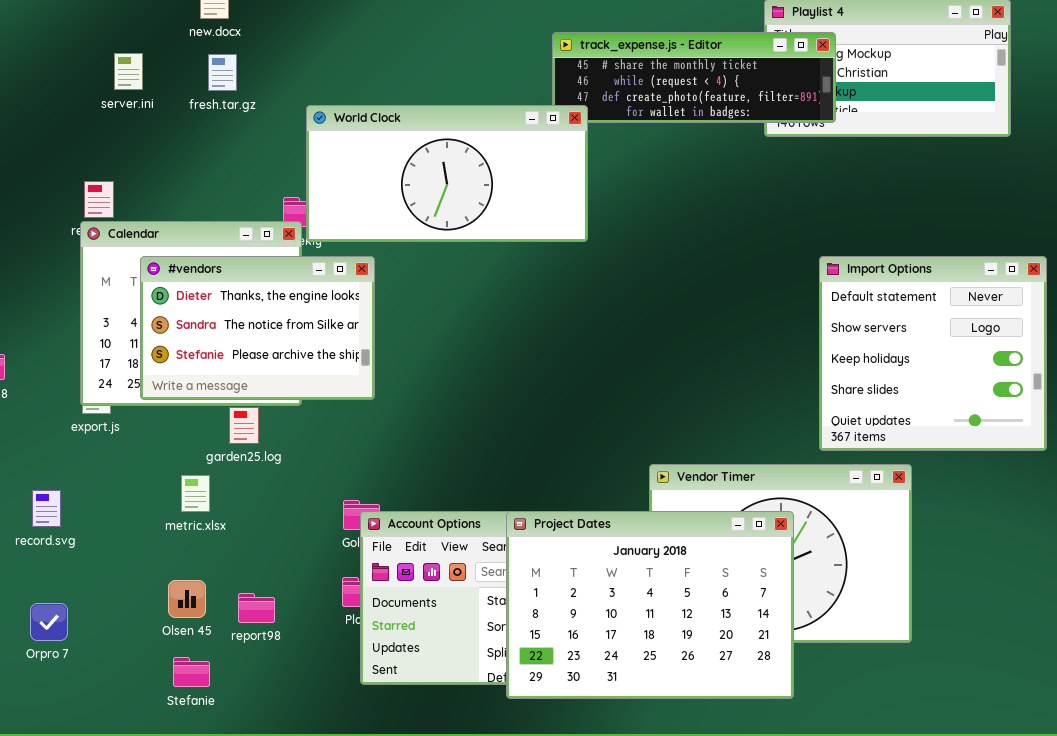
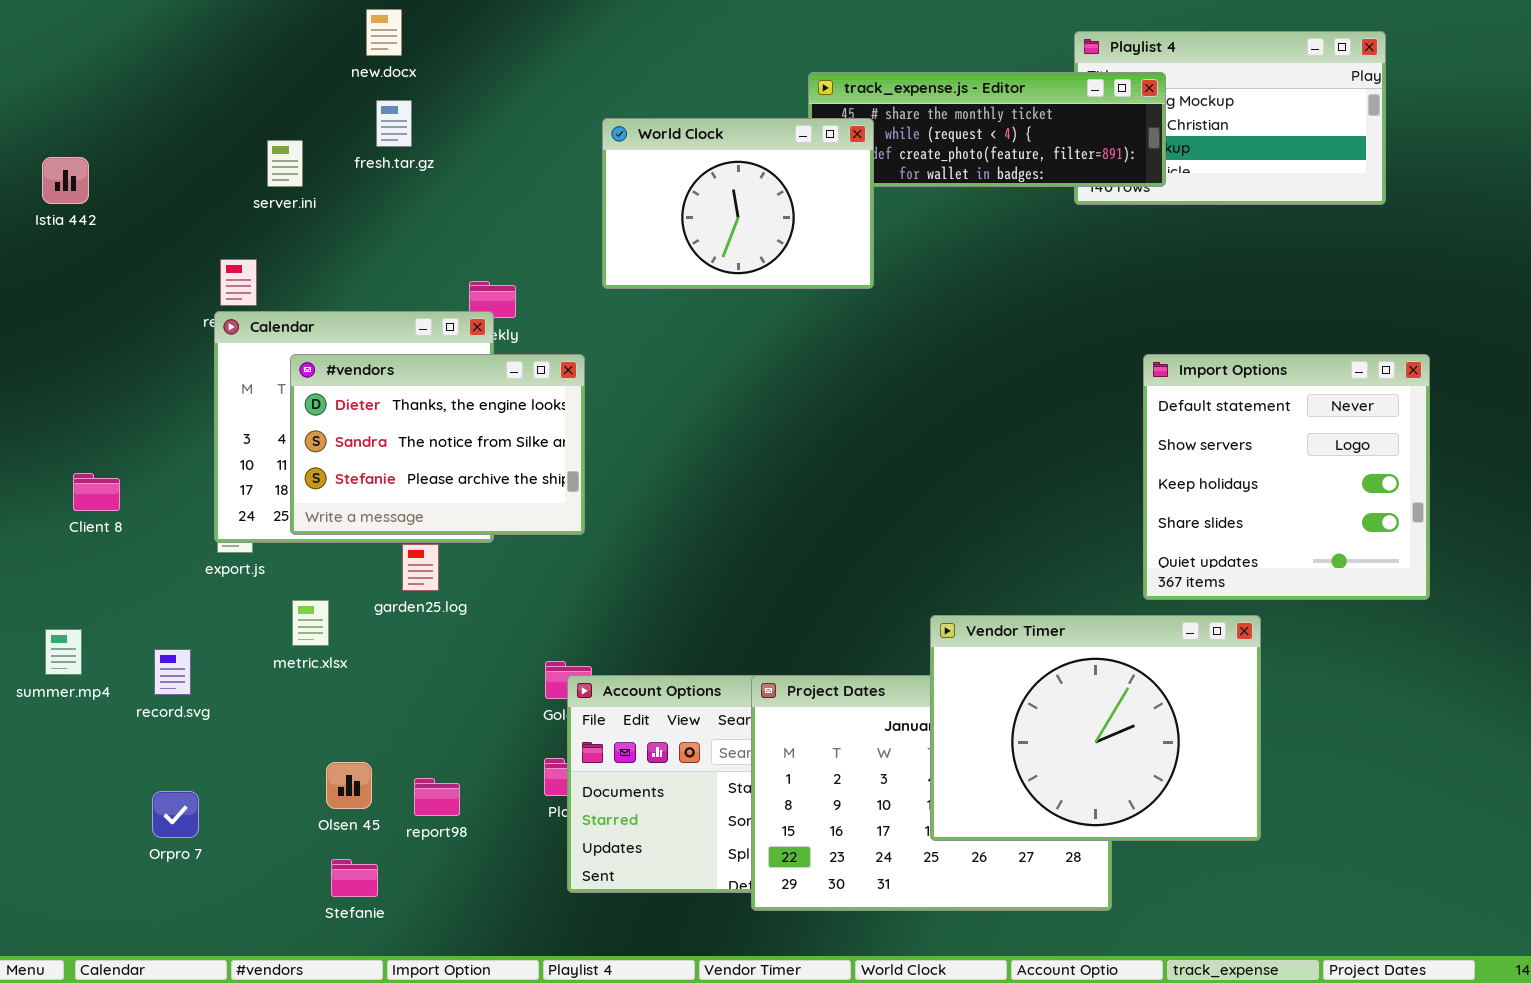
server.ini: [114,53,143,90] -> [267,140,303,187], moved
World Clock: [306,105,588,242] -> [602,118,874,289], moved, resized
Vendor Timer: [649,464,912,643] -> [930,615,1261,841], raised
metric.xlsx: [181,475,210,512] -> [292,600,329,646], moved

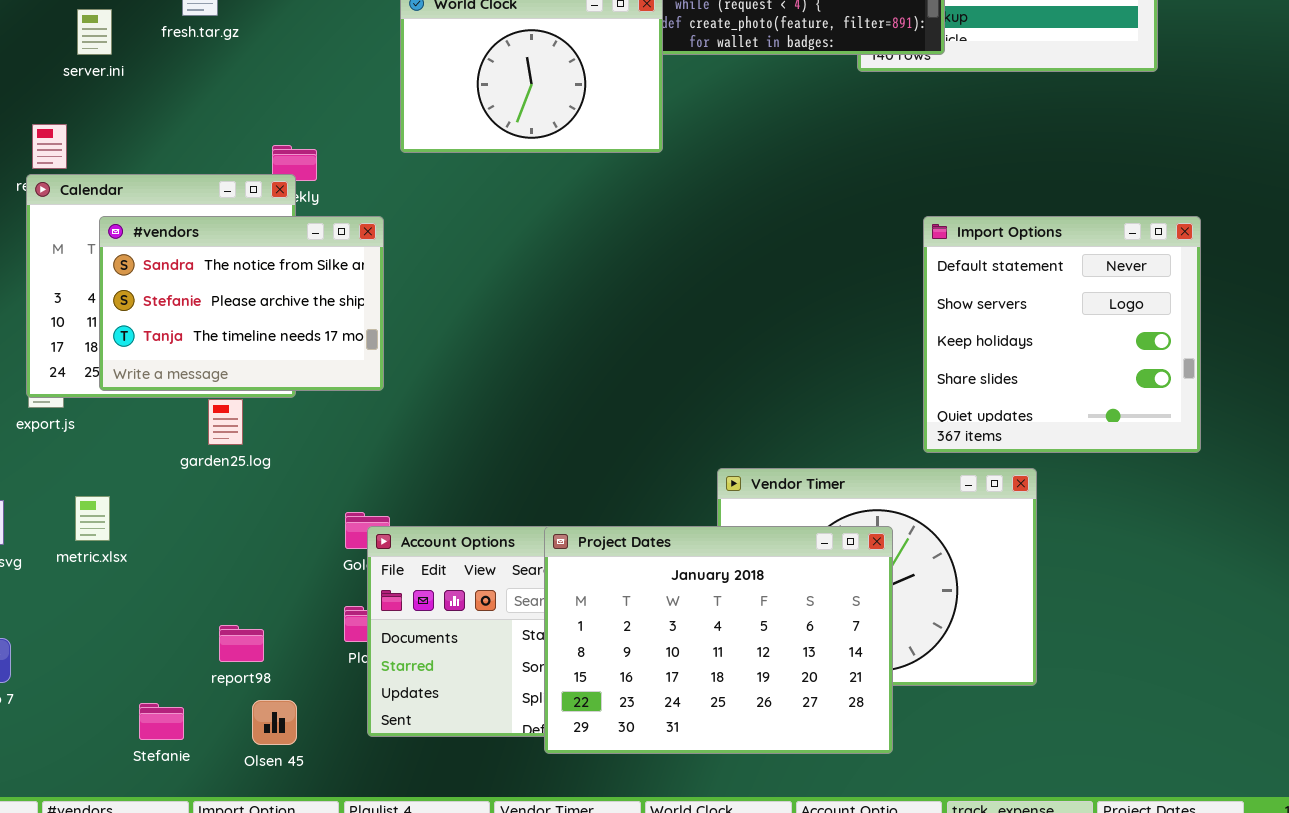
#vendors: [290,354,585,535] -> [99,216,384,391], scrolled down 1 row
metric.xlsx: [292,600,329,646] -> [75,496,110,541], moved
Project Dates: [751,675,1112,911] -> [544,526,893,754], raised
Olsen 45: [326,762,372,809] -> [252,700,297,745], moved

